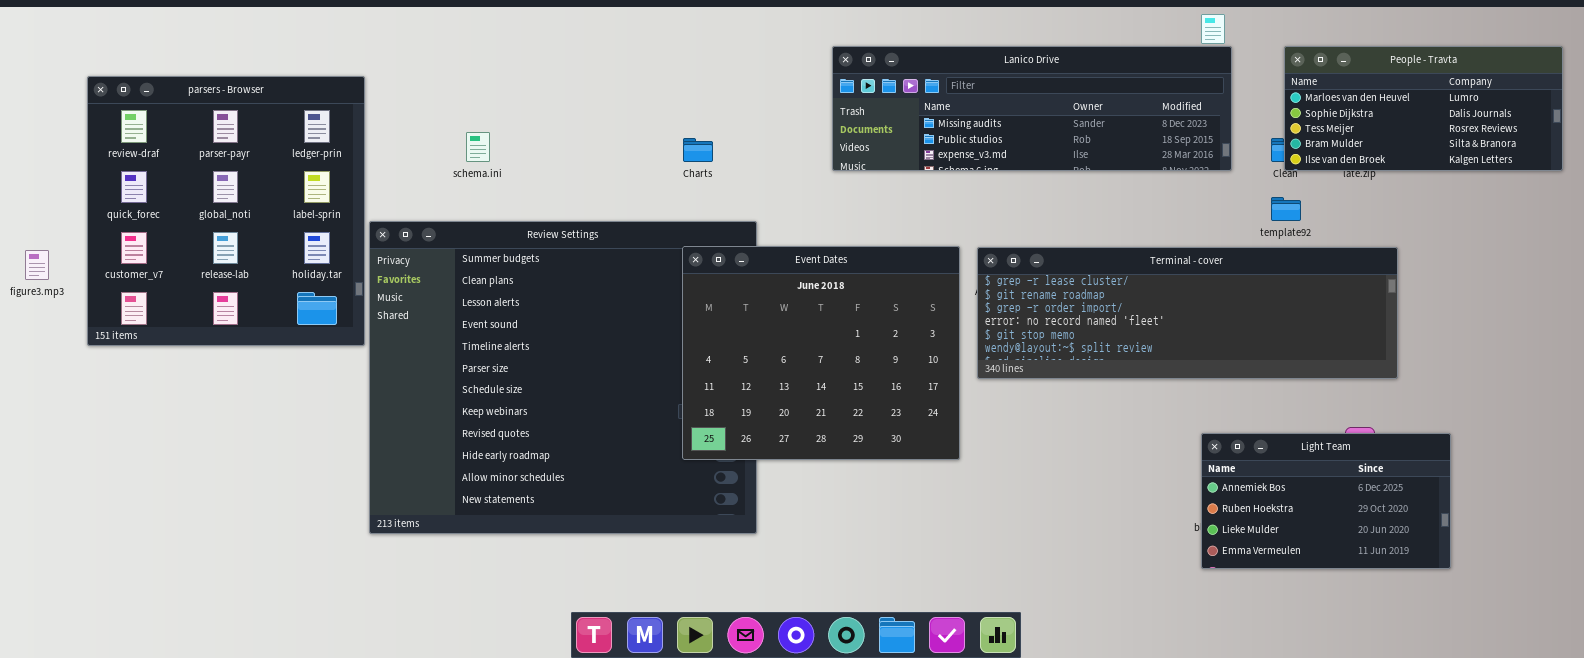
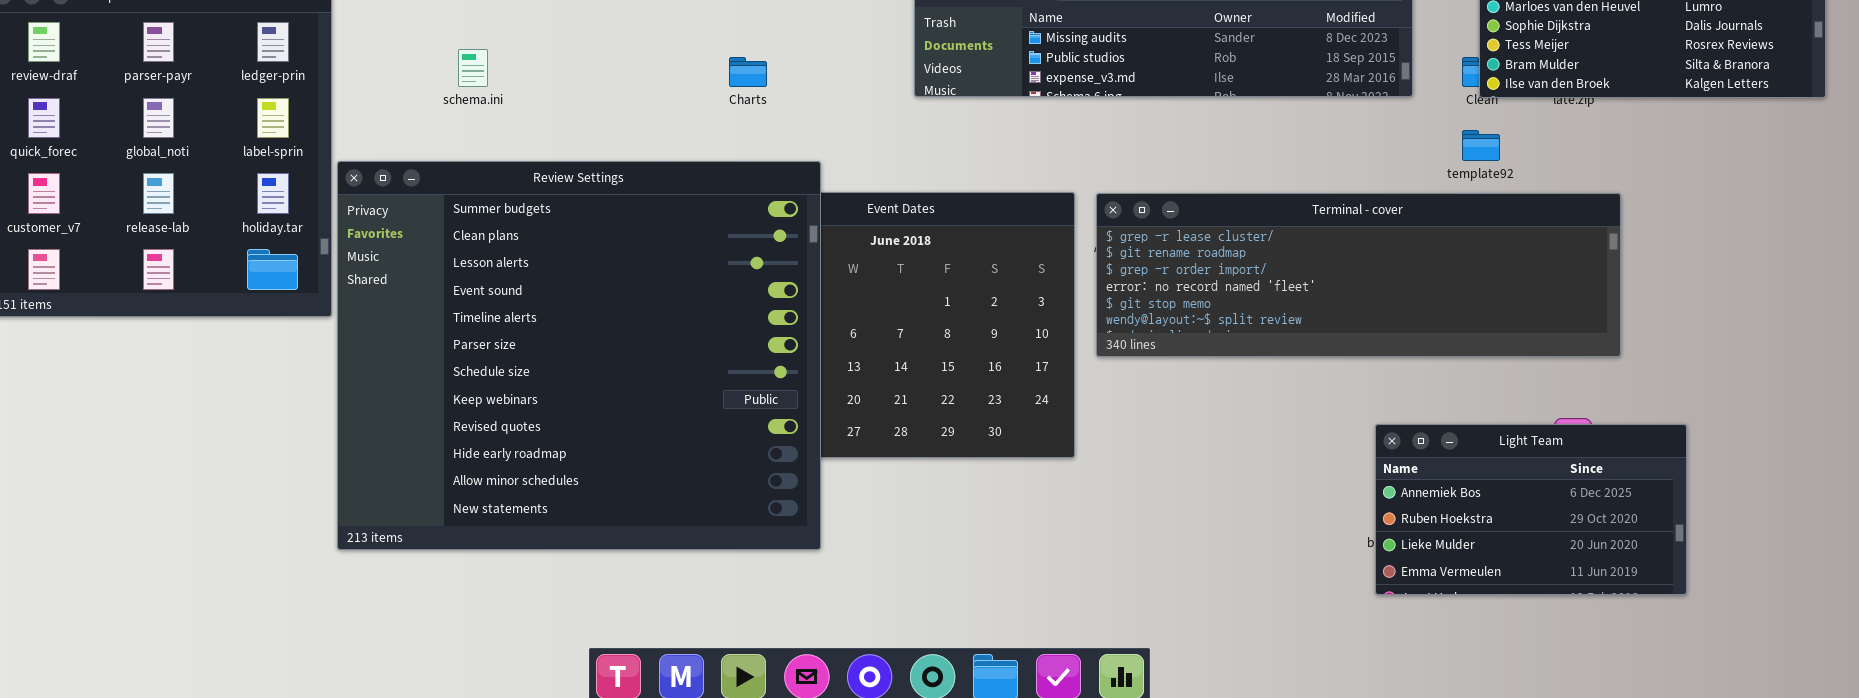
Review Settings: [369,221,757,534] -> [337,161,821,550], raised

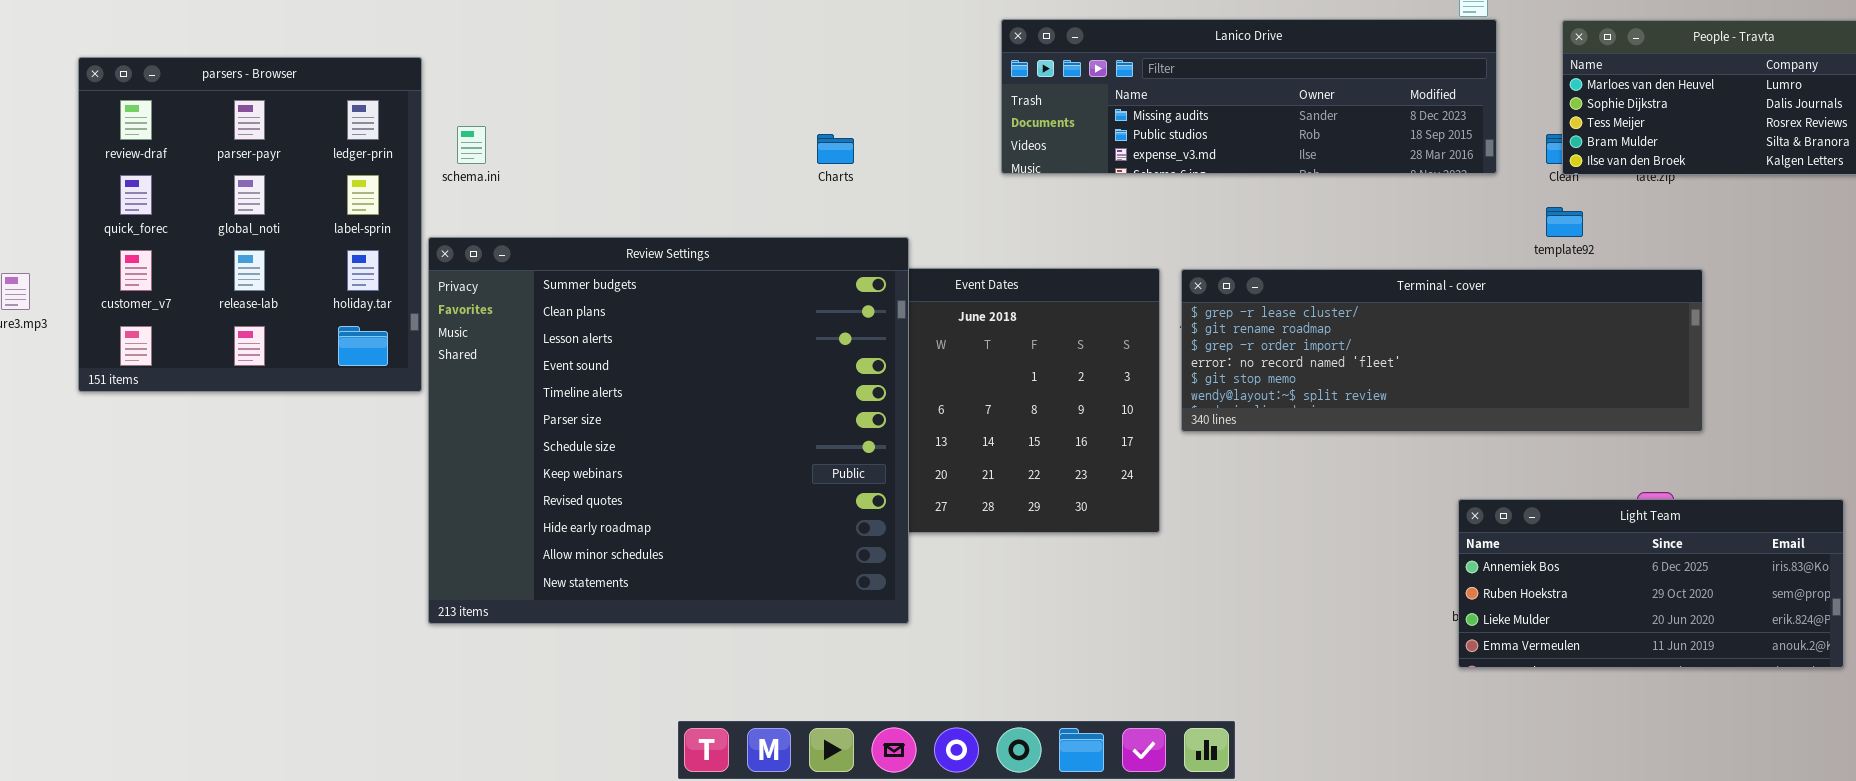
schema.ini: [458,49,488,87] -> [457,126,486,164], moved
Light Team: [1375,424,1687,595] -> [1458,499,1844,668], resized

